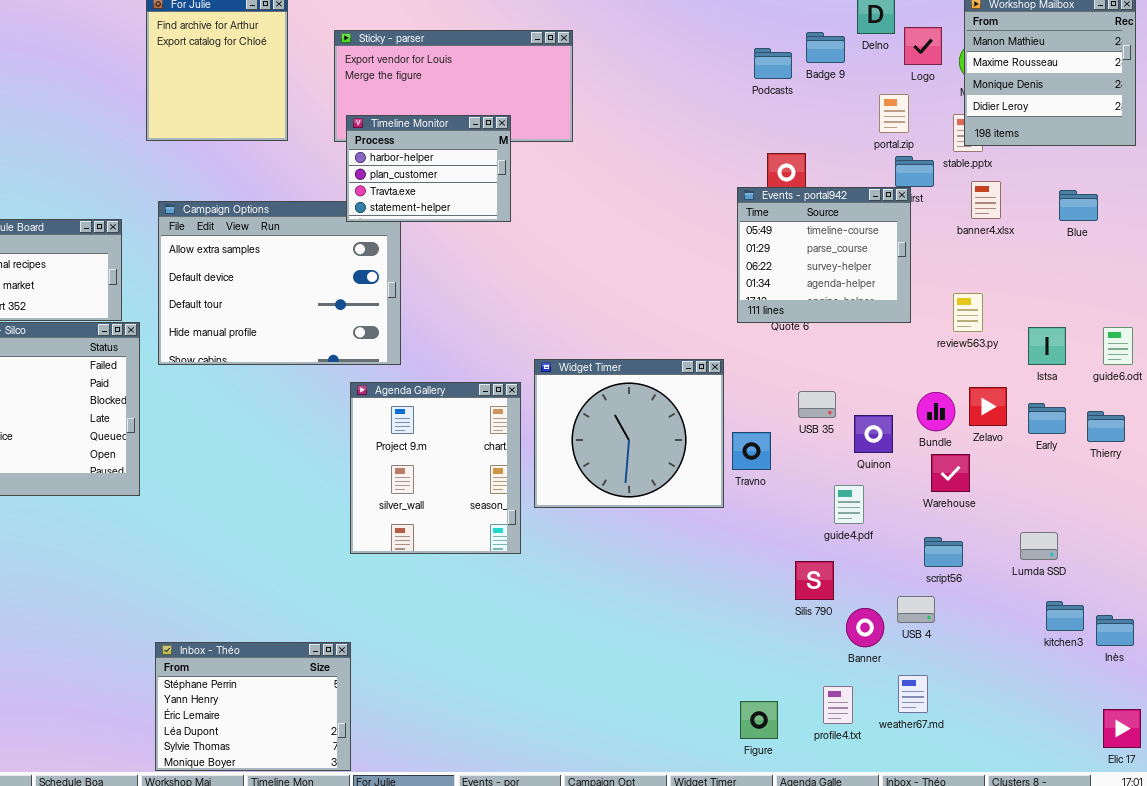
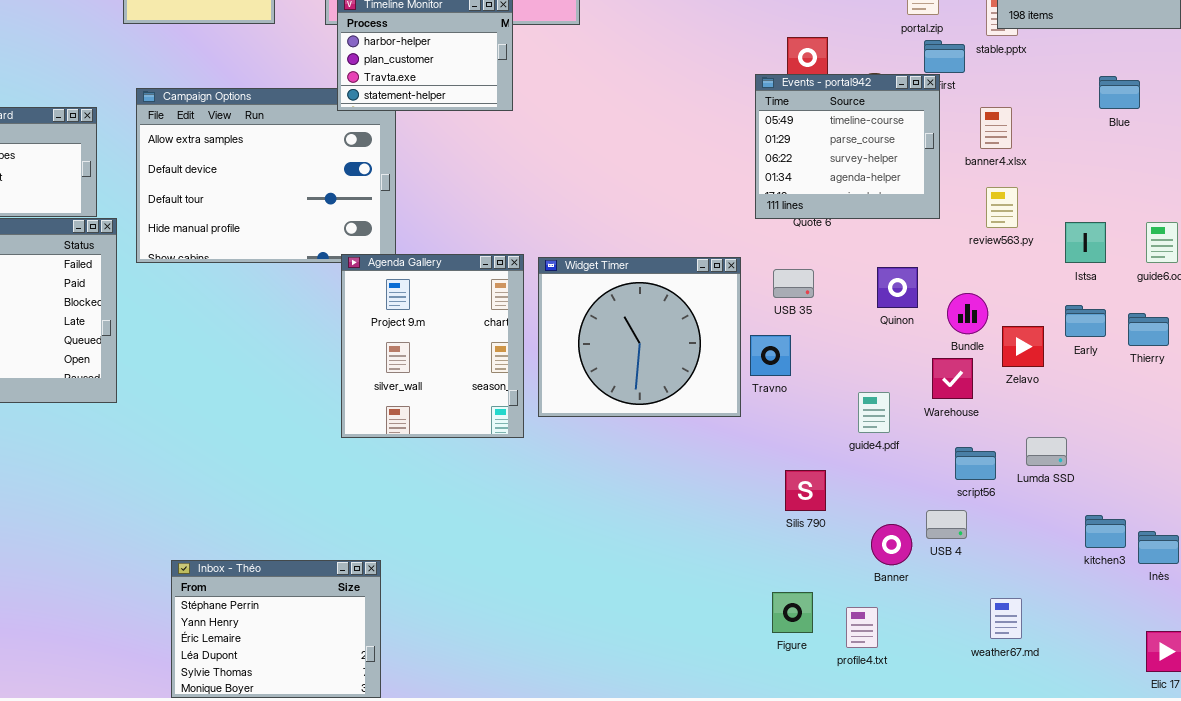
banner4.xlsx: [971,181,1001,219] -> [980,107,1012,149], moved
Agenda Gallery: [350,382,521,554] -> [341,254,524,438], moved
Zelavo: [969,387,1007,426] -> [1002,326,1044,367], moved
USB 35: [798,391,836,418] -> [773,269,814,298], moved
Quinon: [854,415,893,453] -> [877,267,918,308], moved
Warehouse: [931,454,970,492] -> [932,358,973,399], moved
Lumda SSD: [1020,532,1058,560] -> [1026,437,1067,466], moved
Silis 790: [795,561,834,600] -> [785,470,826,511], moved
Inbox - Théo: [155,642,351,771] -> [171,560,381,698], moved
weather67.md: [898,675,928,713] -> [990,598,1022,639], moved
Figure: [740,701,778,739] -> [772,592,813,633], moved

